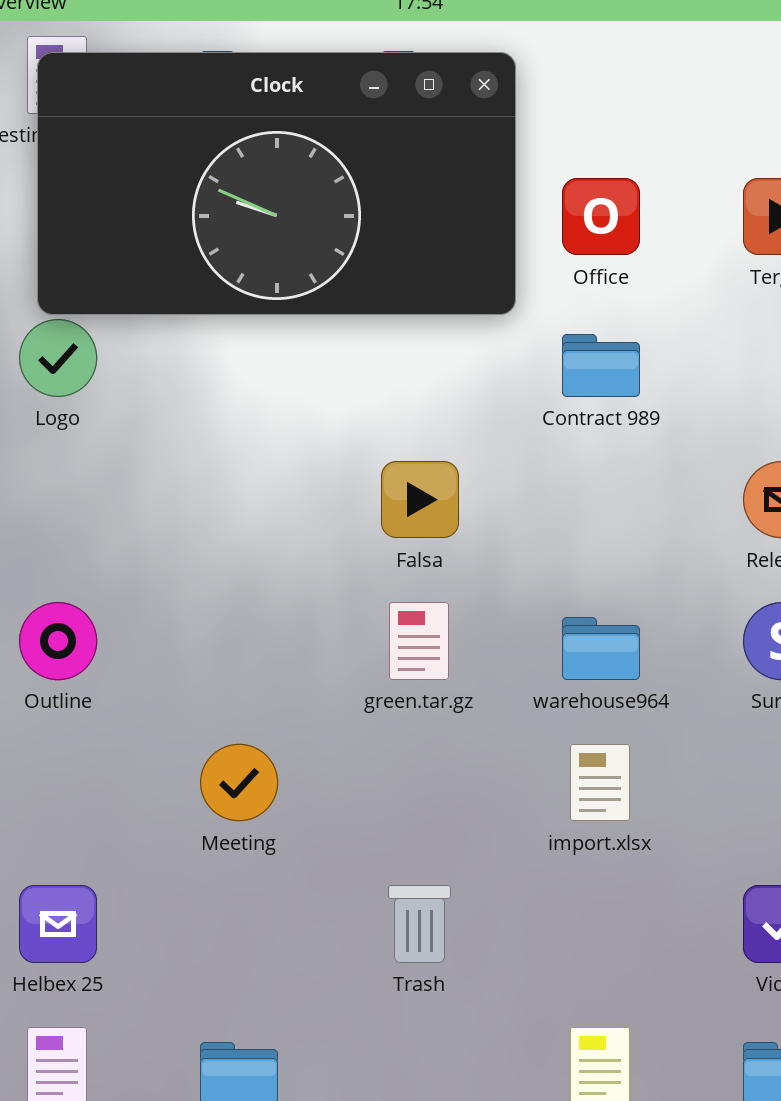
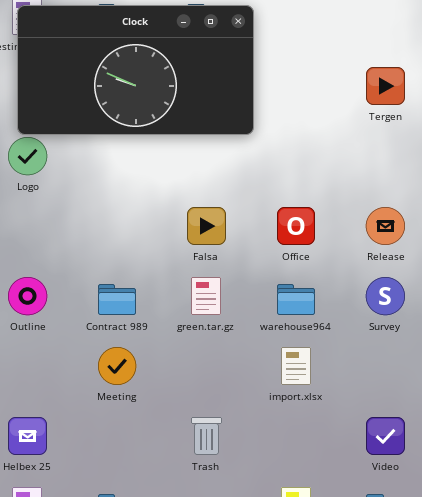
Office: [562,178,640,255] -> [277,207,315,245], moved
Contract 989: [562,334,640,397] -> [98,284,136,315], moved

